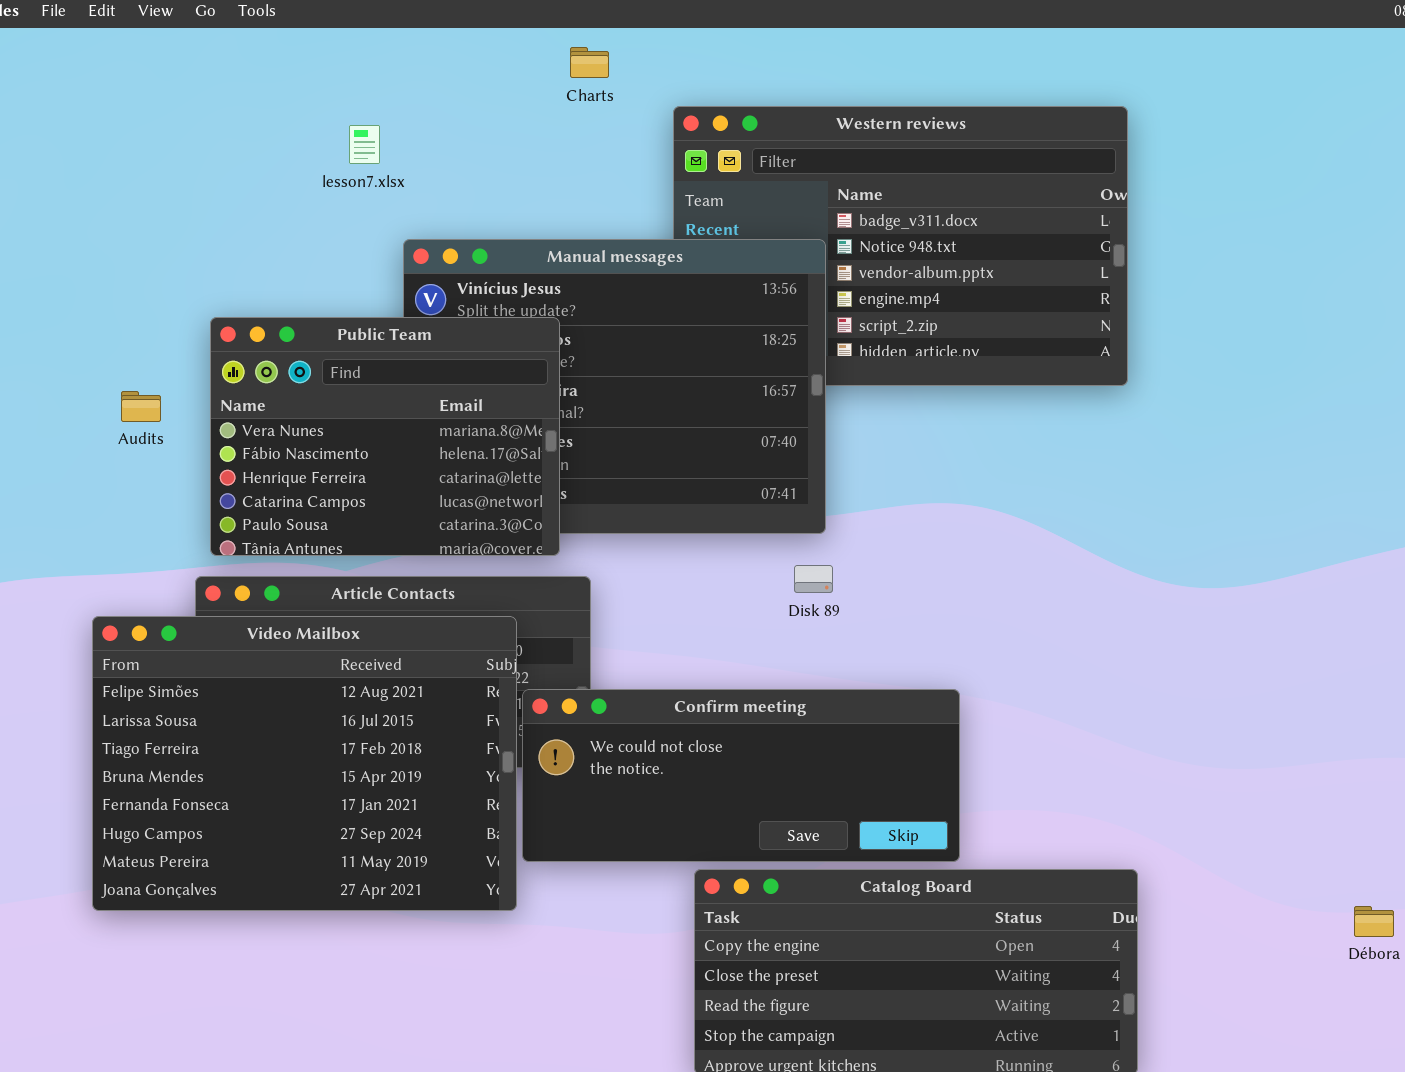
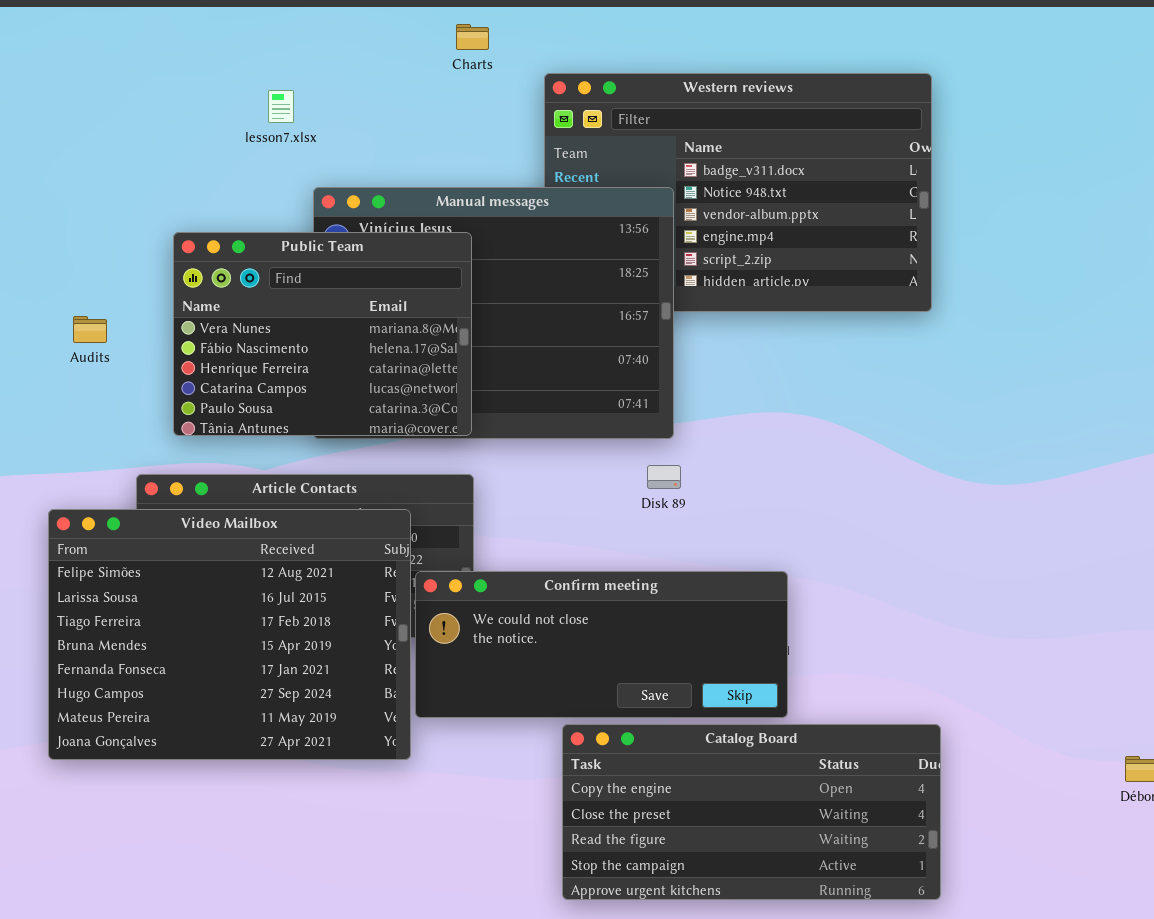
Public Team: [210,317,560,556] -> [173,232,472,436], moved

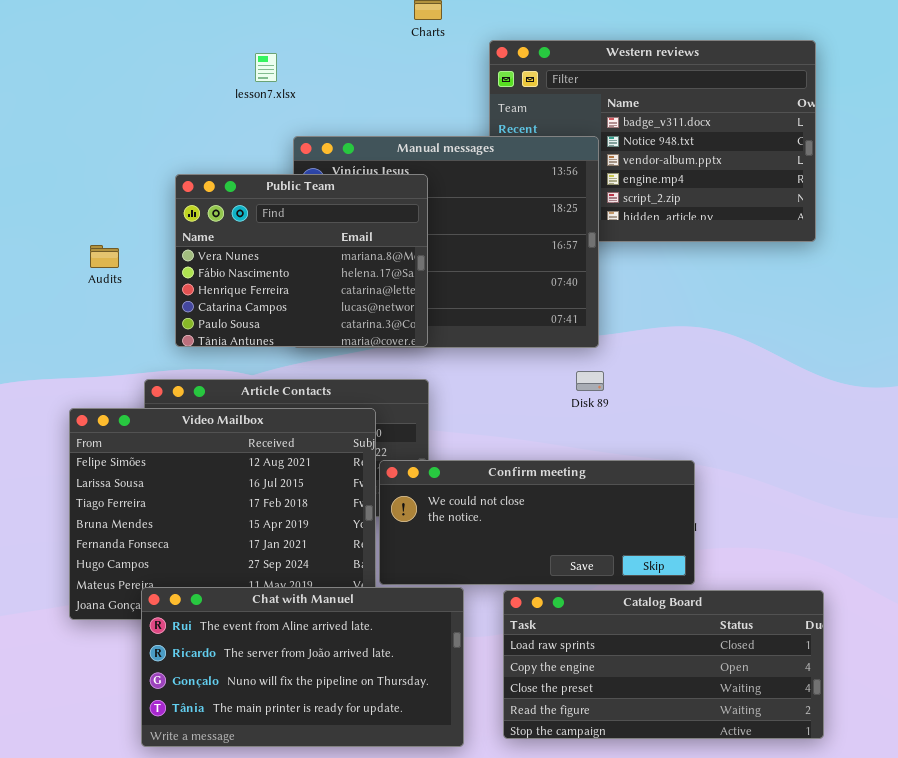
Chat with Manuel: none -> [141,587,464,747], opened
Catalog Board: [562,724,941,900] -> [503,590,824,739], scrolled up 1 row

